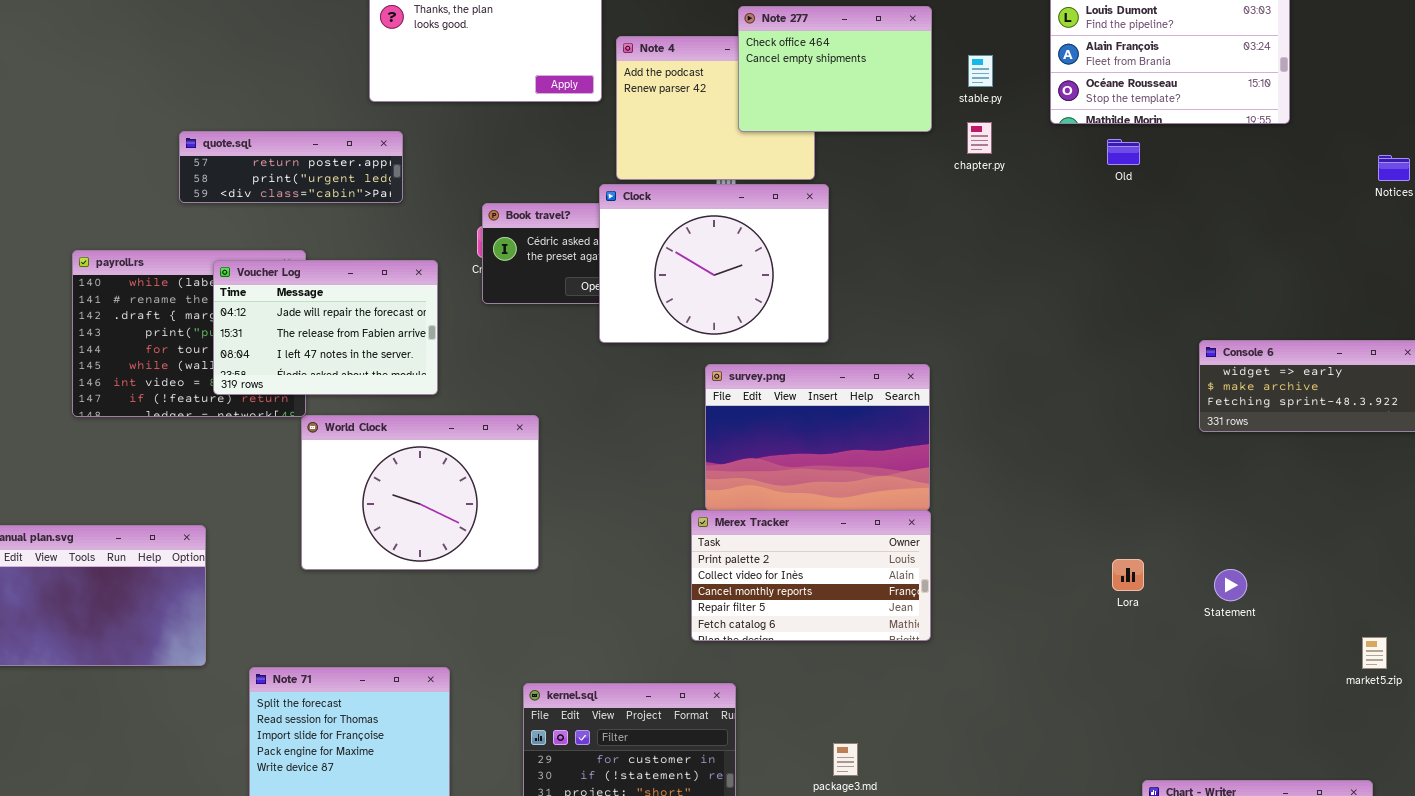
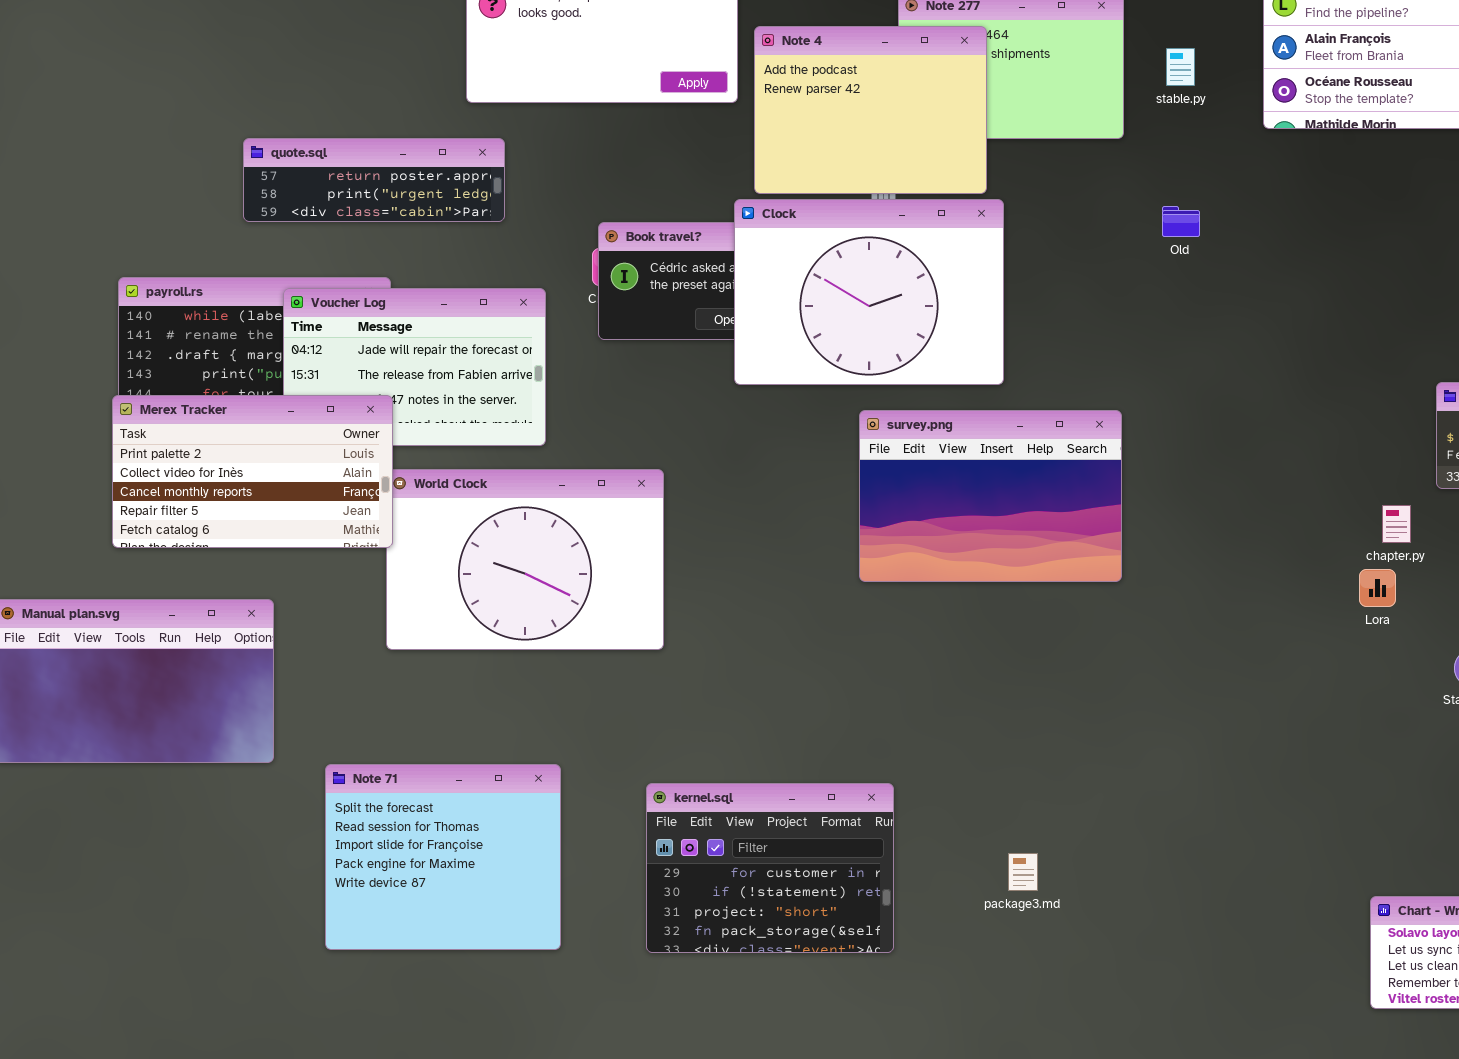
Note 4: [616,36,815,180] -> [754,26,987,194], raised
chapter.py: [967,122,992,154] -> [1382,505,1411,543], moved
Old: [1107,139,1140,165] -> [1162,206,1200,237], moved
Merex Tracker: [691,510,931,641] -> [112,395,393,548], moved
Lora: [1112,559,1144,591] -> [1359,569,1396,607], moved

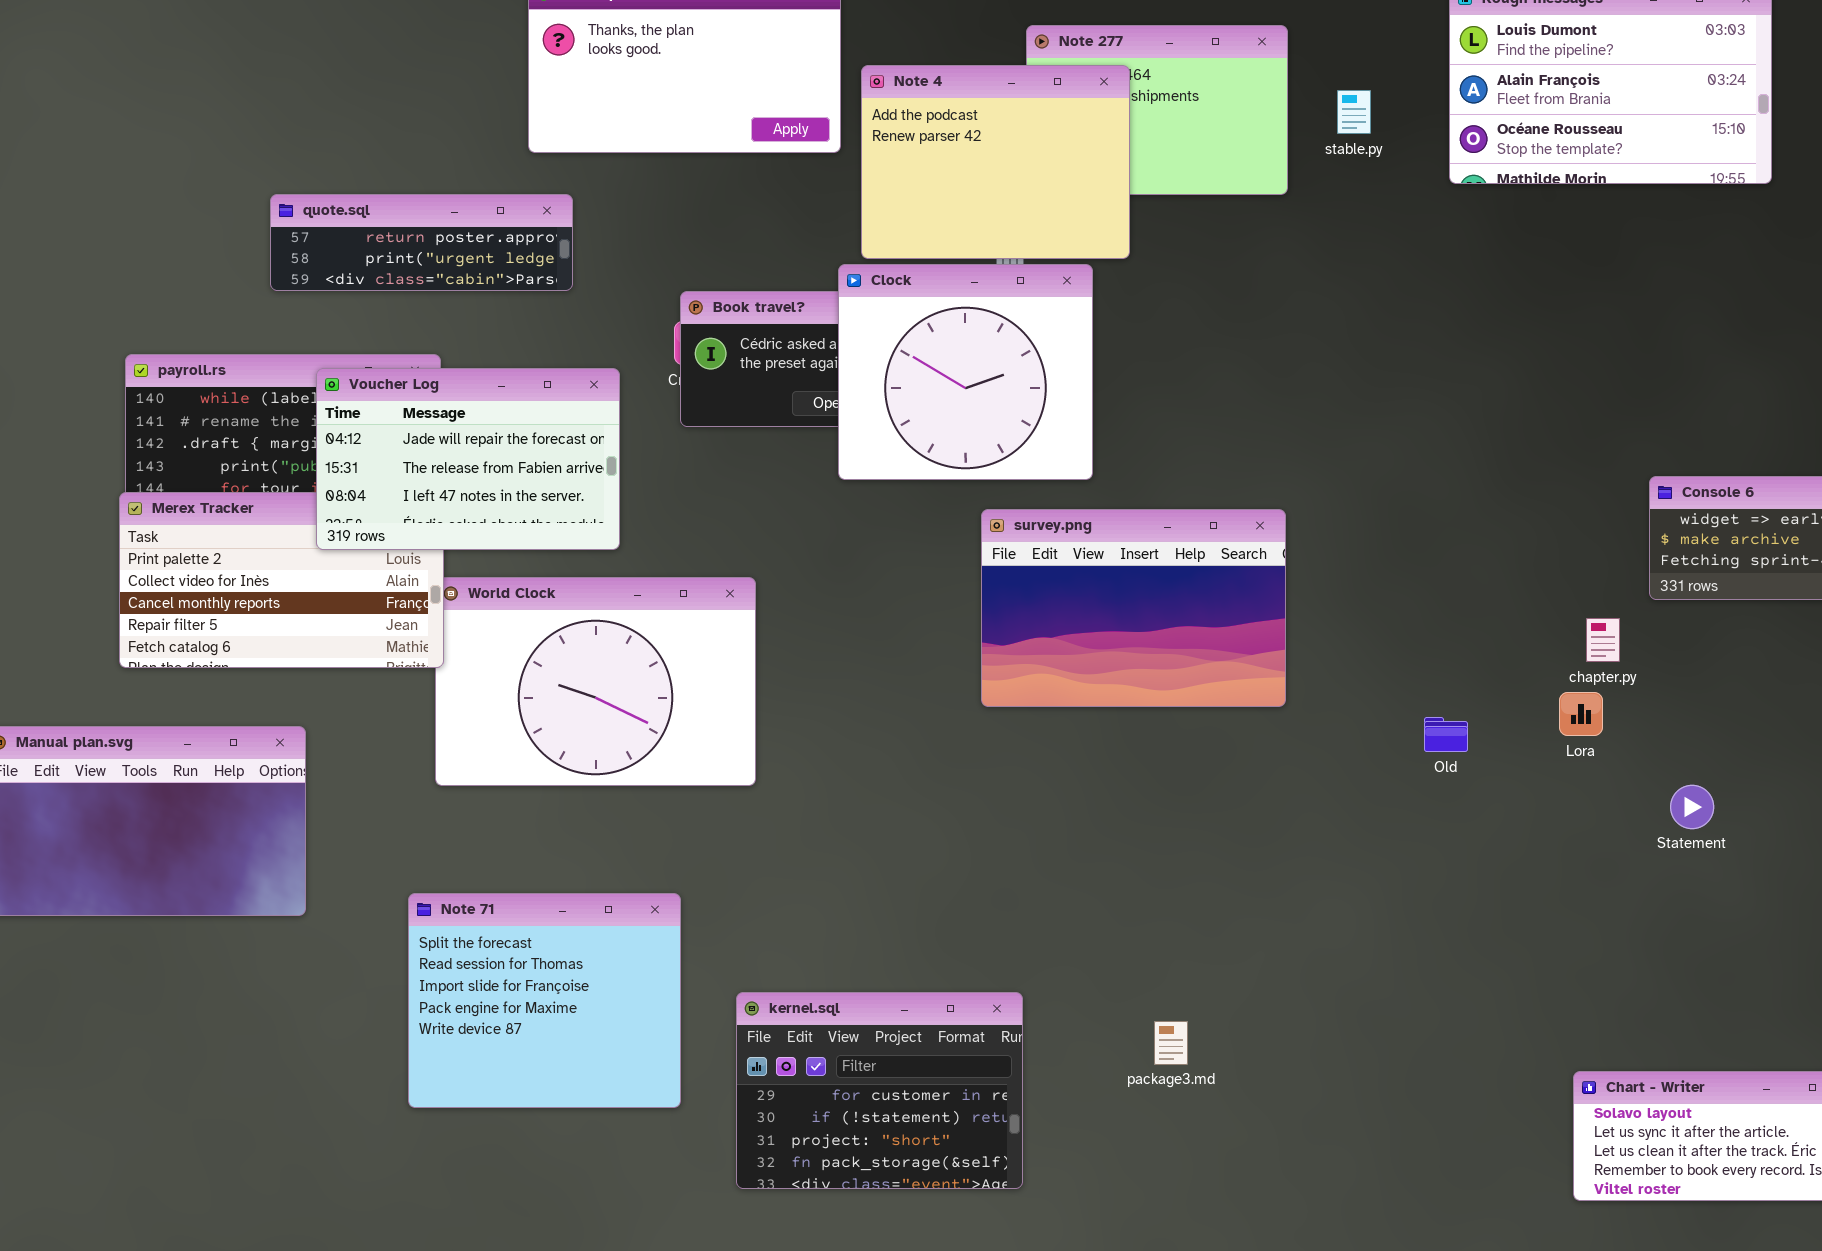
Clock: [734,199,1004,385] -> [838,264,1093,480], resized
Old: [1162,206,1200,237] -> [1424,717,1468,752], moved
Voucher Log: [283,288,546,446] -> [316,368,620,550], raised
Note 71: [325,764,561,950] -> [408,893,681,1108], moved
kernel.sql: [646,783,894,953] -> [736,992,1023,1189], moved

